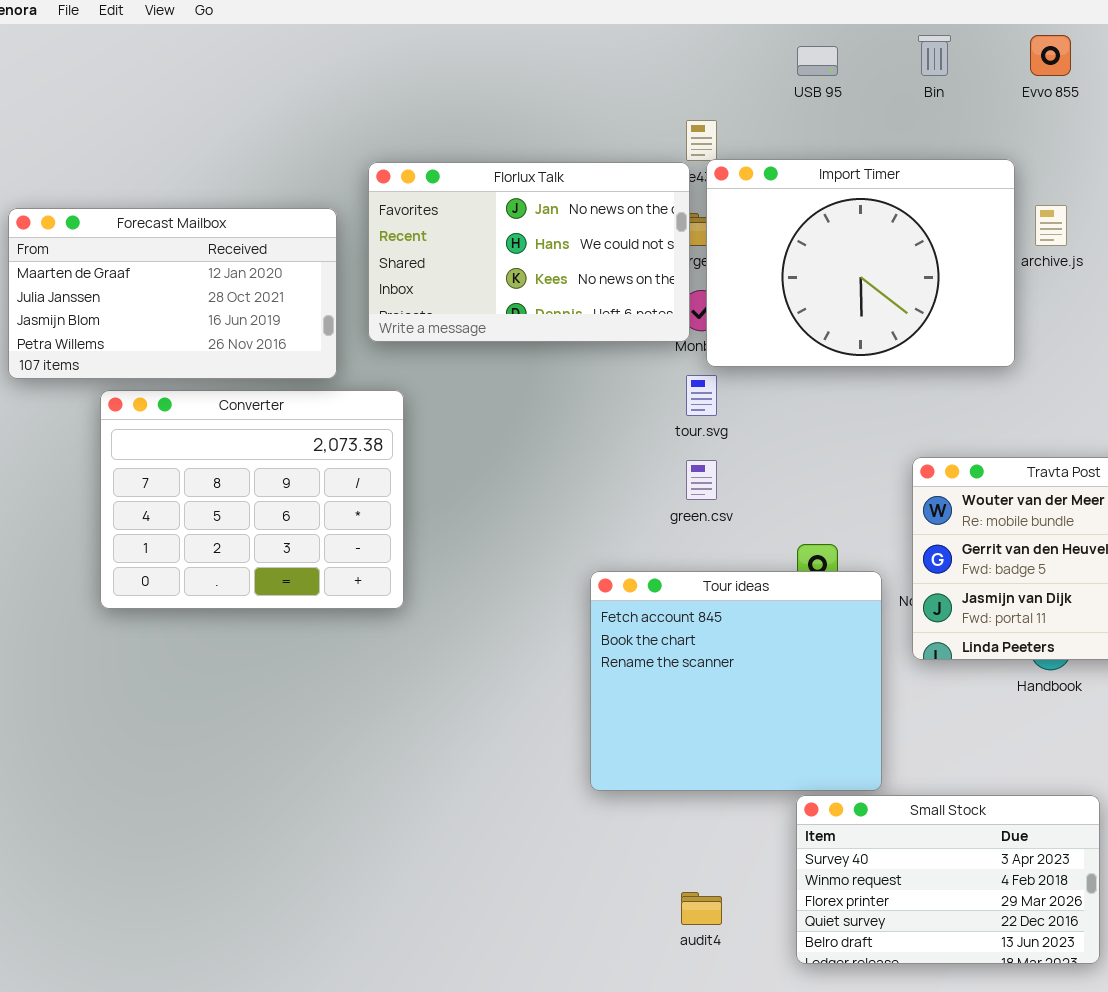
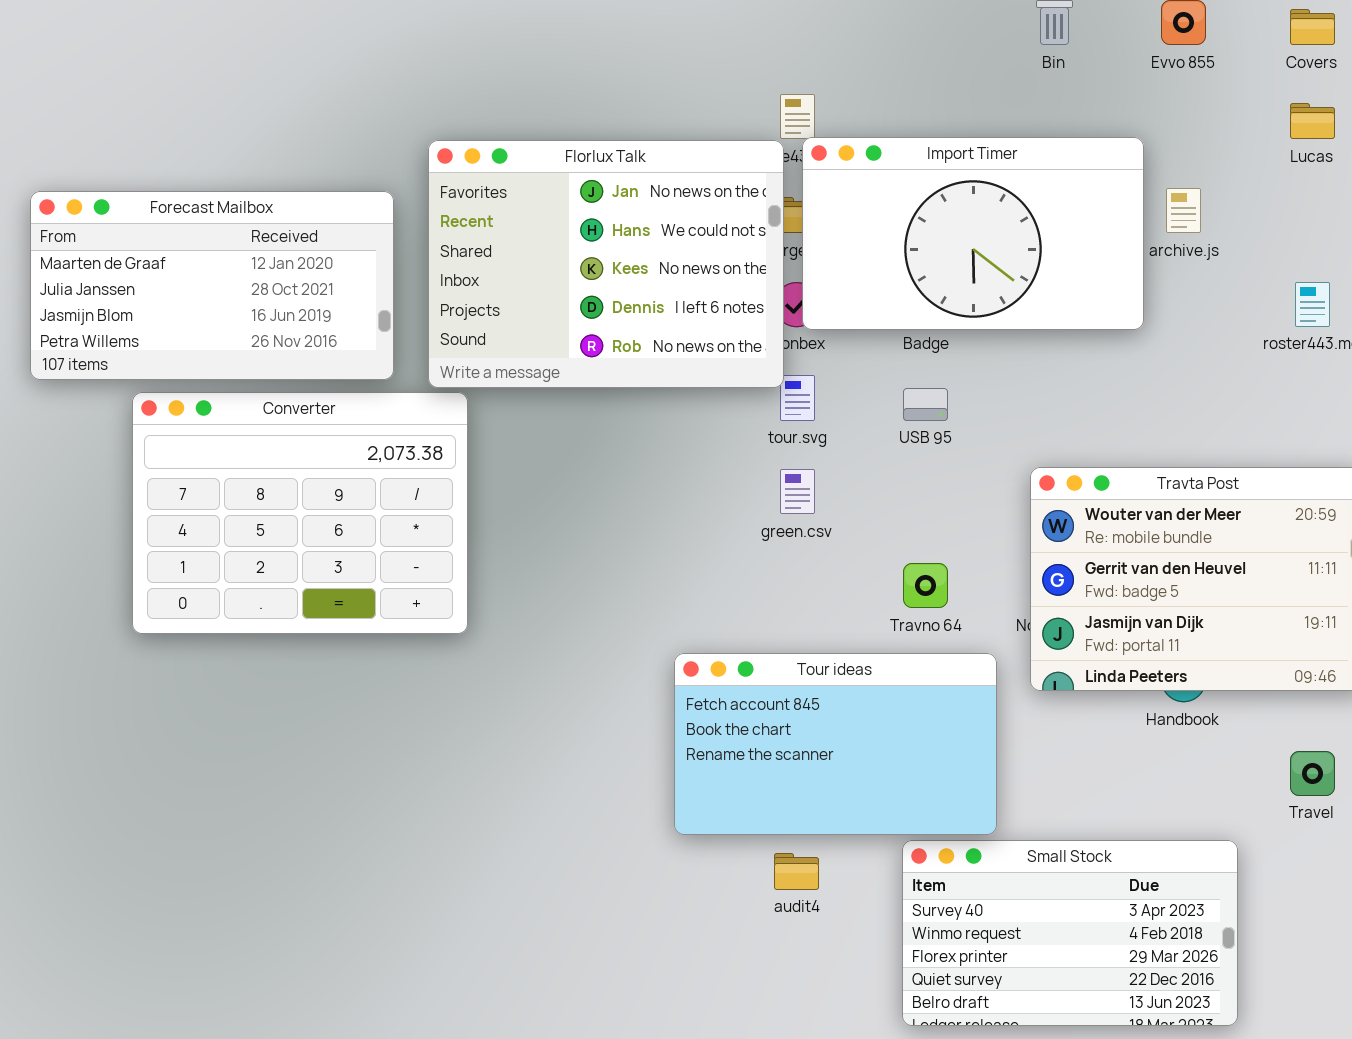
USB 95: [797,46,838,76] -> [903,388,948,421], moved
Import Timer: [706,159,1015,367] -> [802,137,1144,330], resized
Florlux Talk: [368,162,690,342] -> [428,140,784,388], resized
Tour ideas: [590,571,882,791] -> [674,653,997,835], resized
audit4: [681,892,722,925] -> [774,853,819,890], moved

